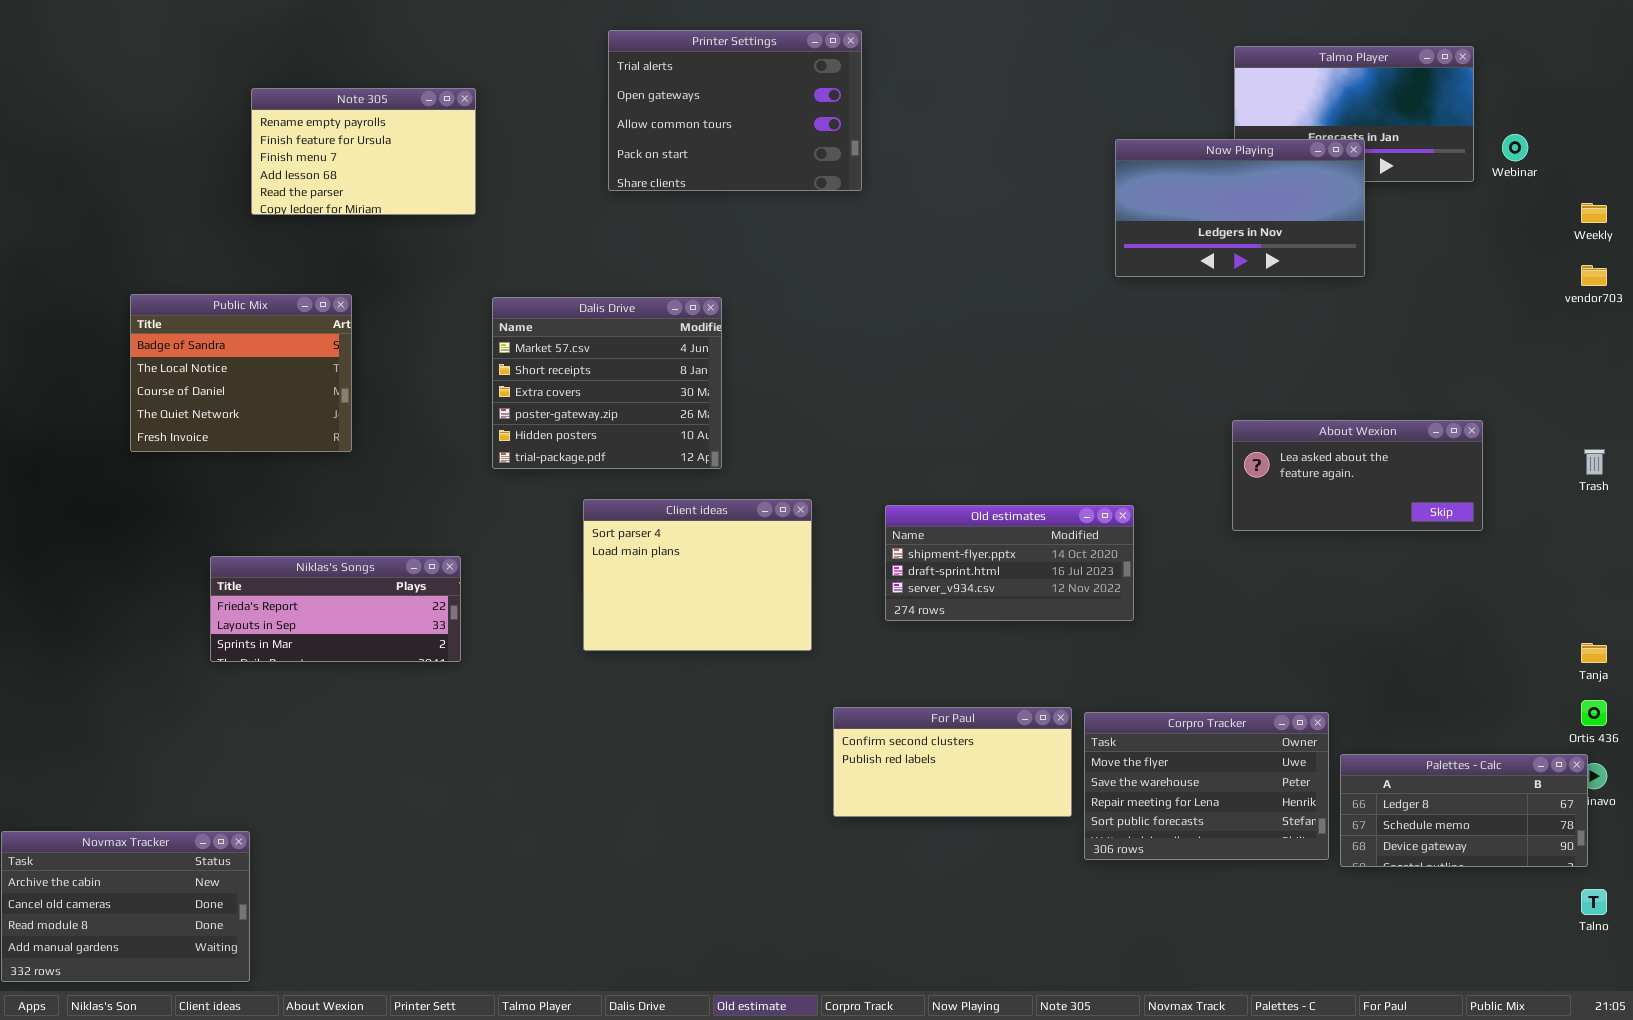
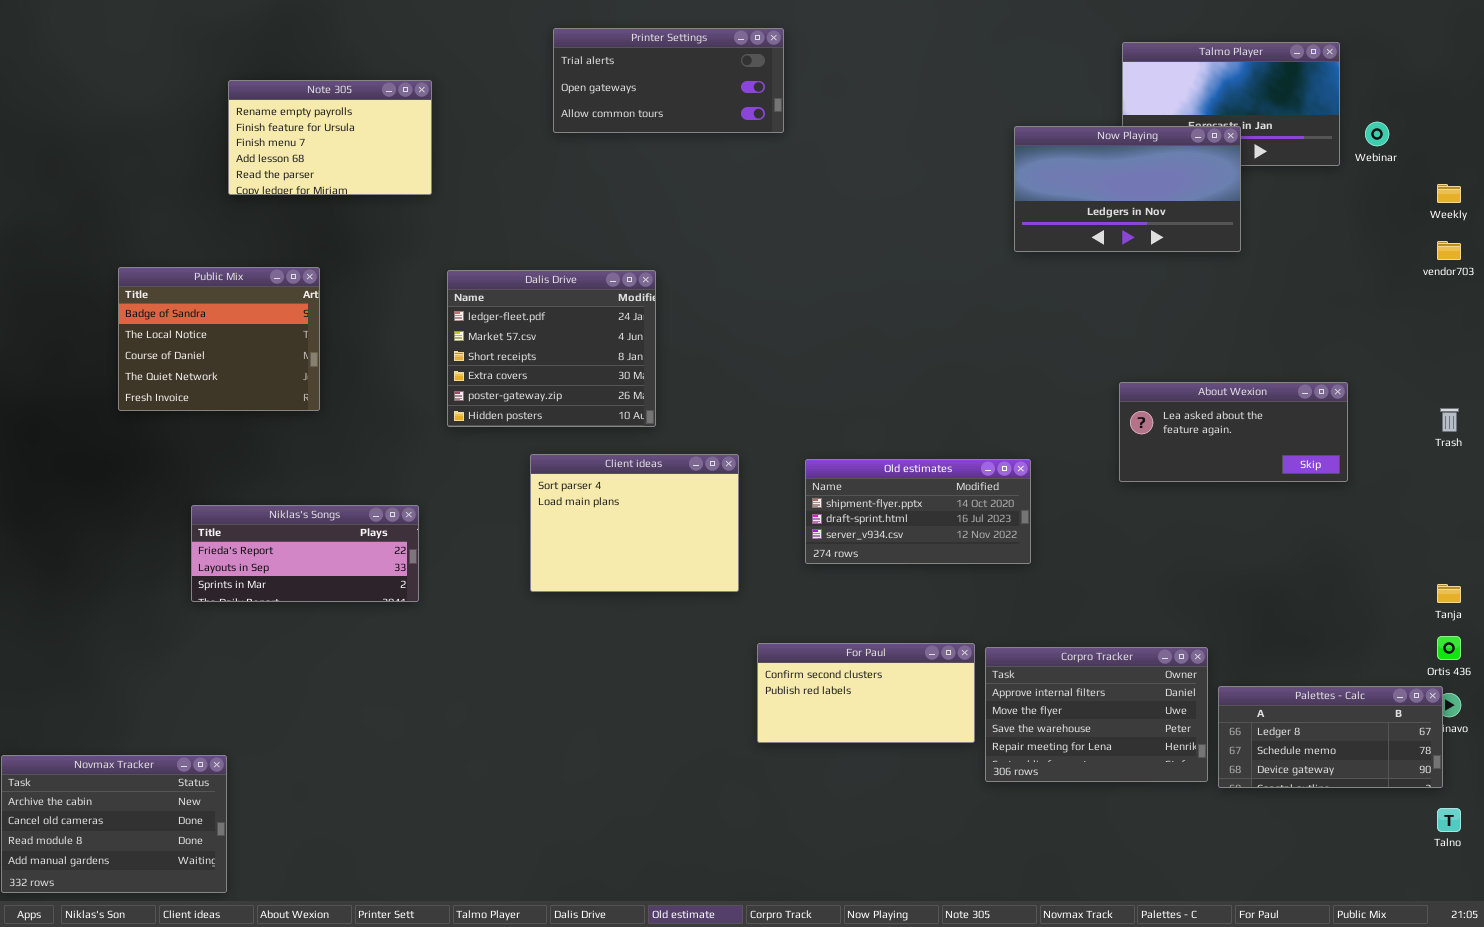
Printer Settings: [608,30,862,191] -> [553,28,784,133], resized
Dalis Drive: [492,297,722,469] -> [447,270,656,427], scrolled up 1 row
Corpro Tracker: [1084,712,1329,860] -> [985,647,1208,782], scrolled up 1 row

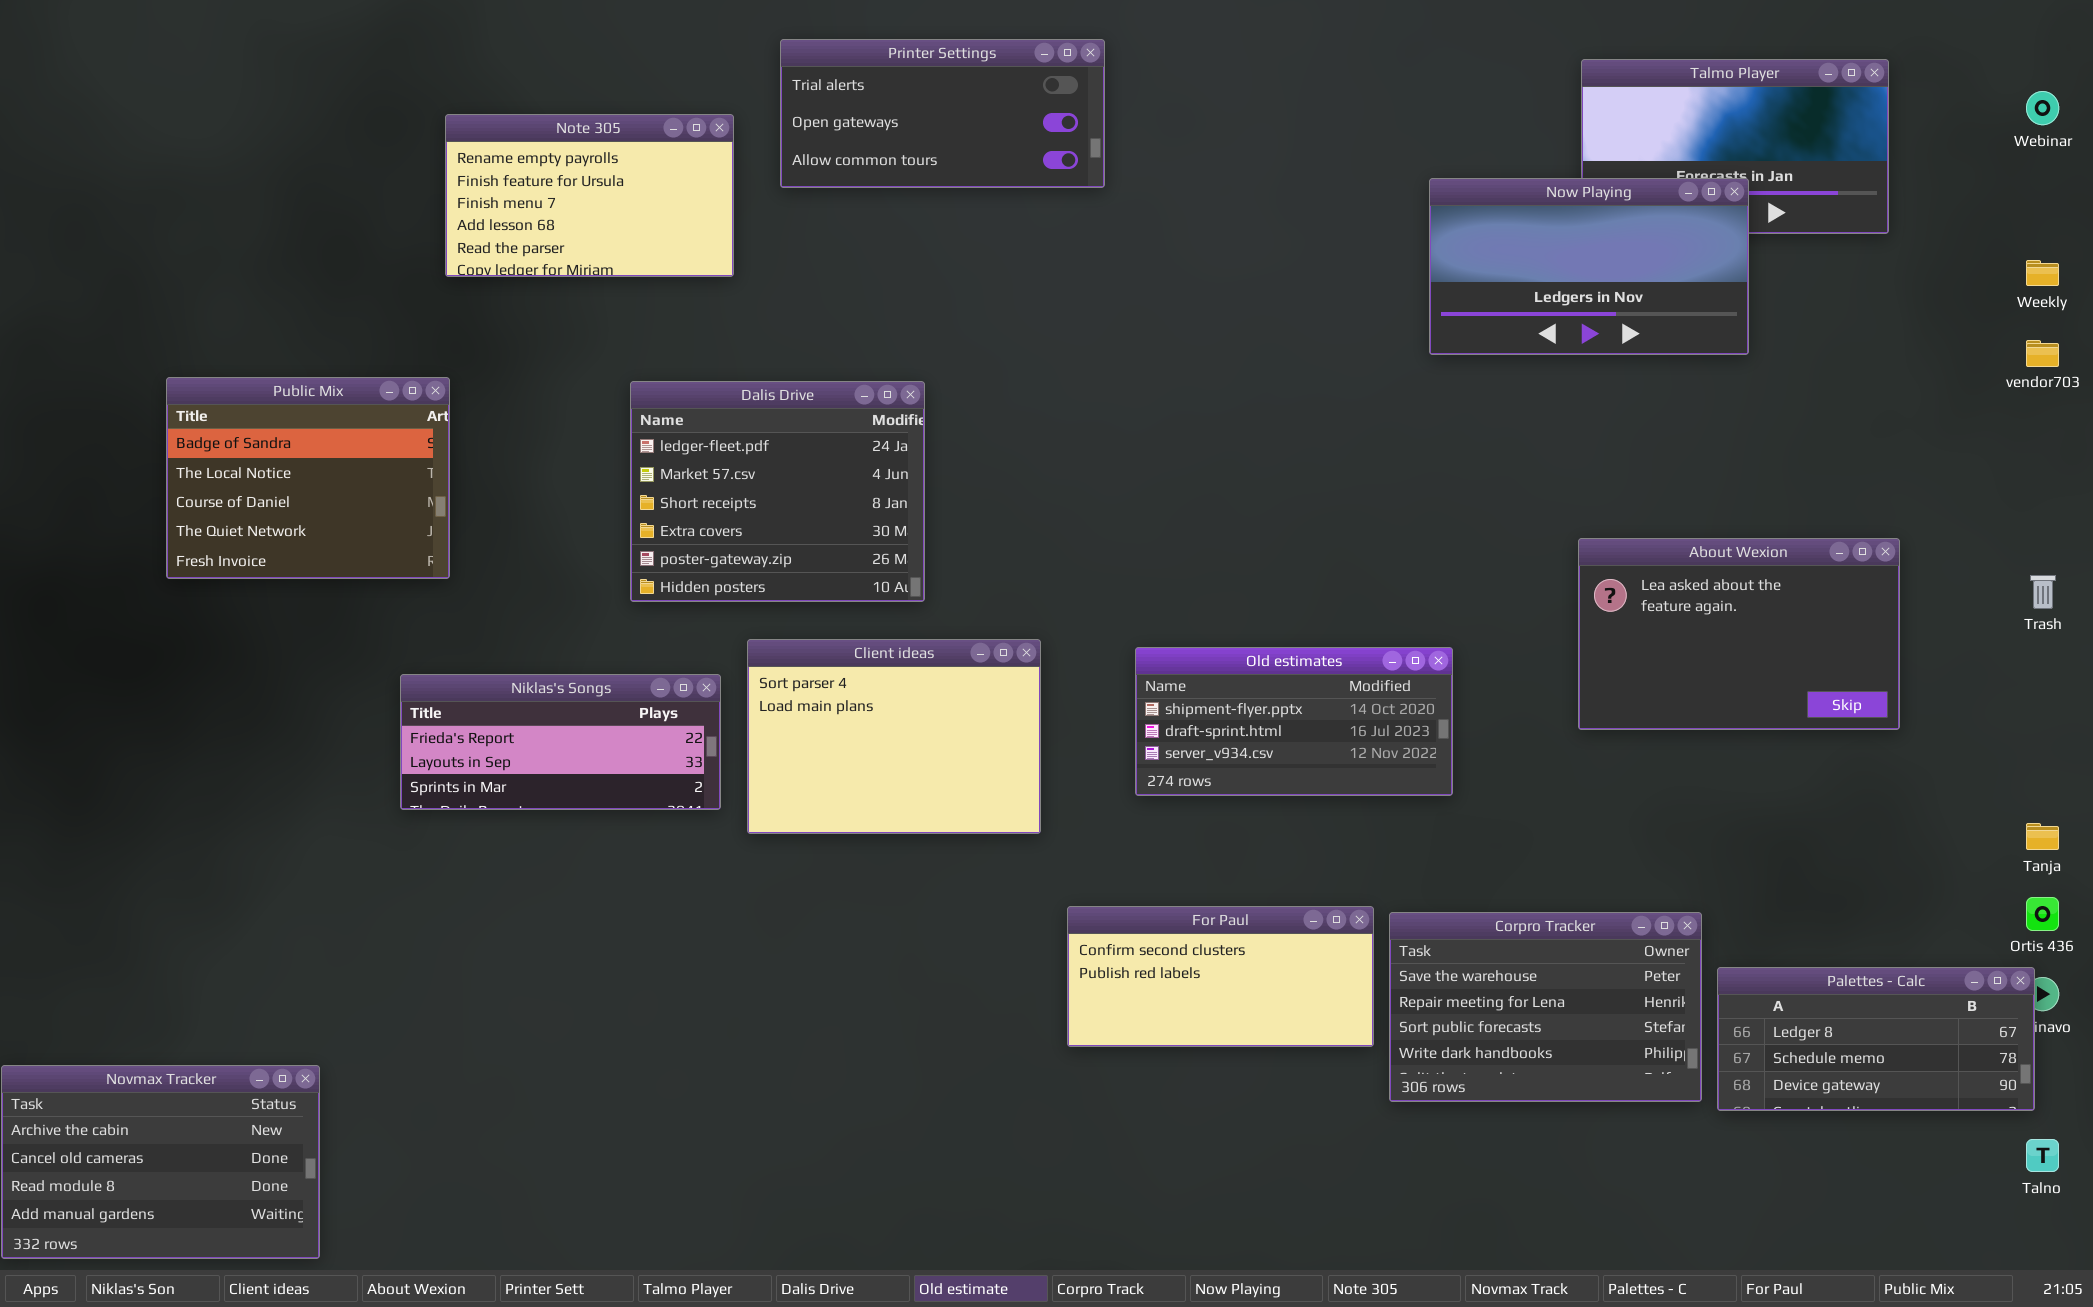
Note 305: [228,80,432,195] -> [445,114,734,277], moved
Webinar: [1365,122,1389,146] -> [2026,91,2059,125], moved
About Wexion: [1119,382,1348,482] -> [1578,538,1900,730], resized
Niklas's Songs: [191,505,419,602] -> [400,674,721,810], moved
Corpro Tracker: [985,647,1208,782] -> [1389,912,1702,1102], scrolled down 2 rows

